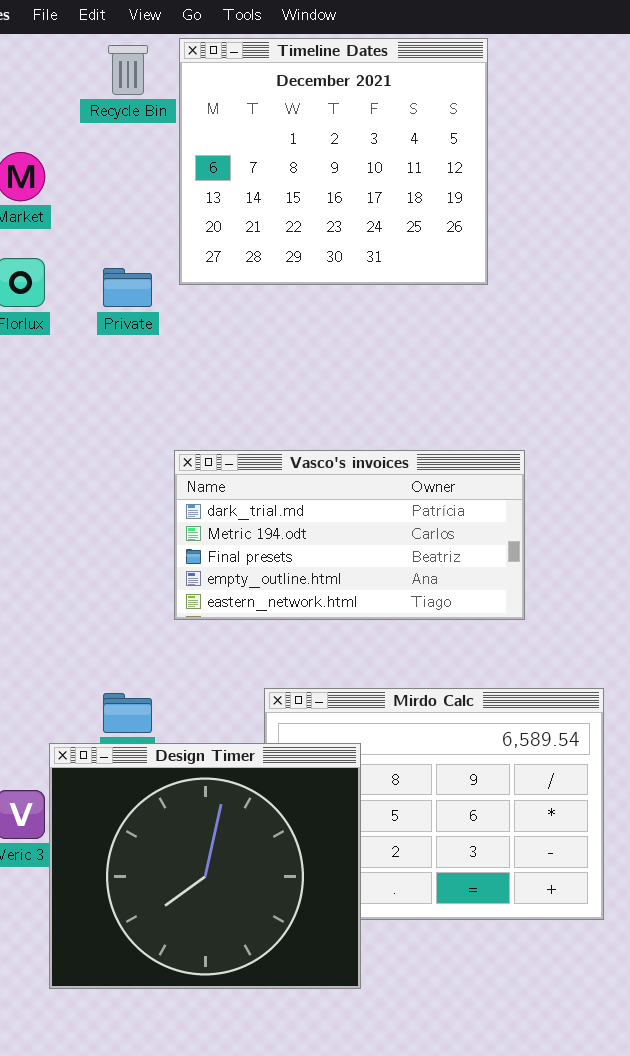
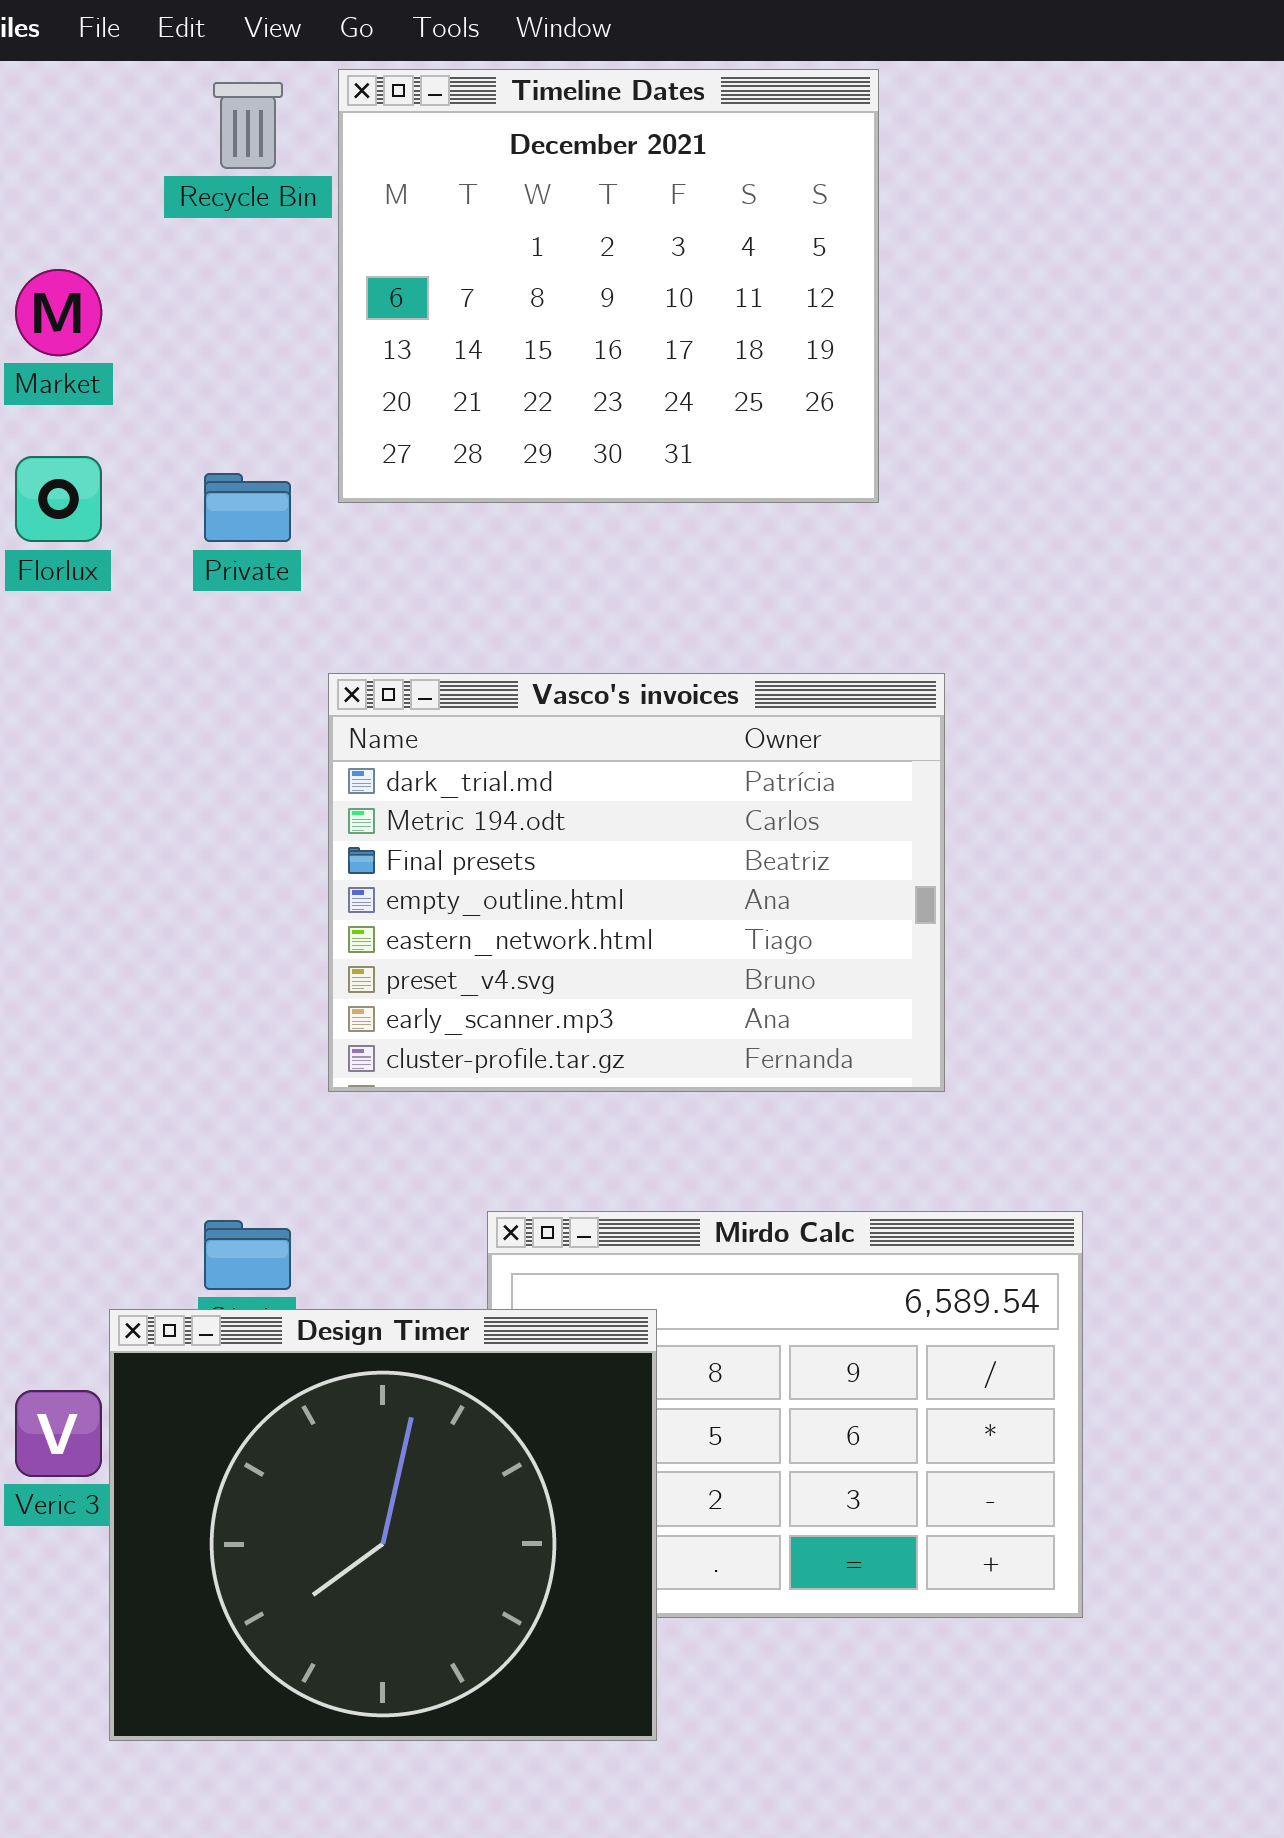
Vasco's invoices: [174,450,525,620] -> [328,673,945,1092], resized

